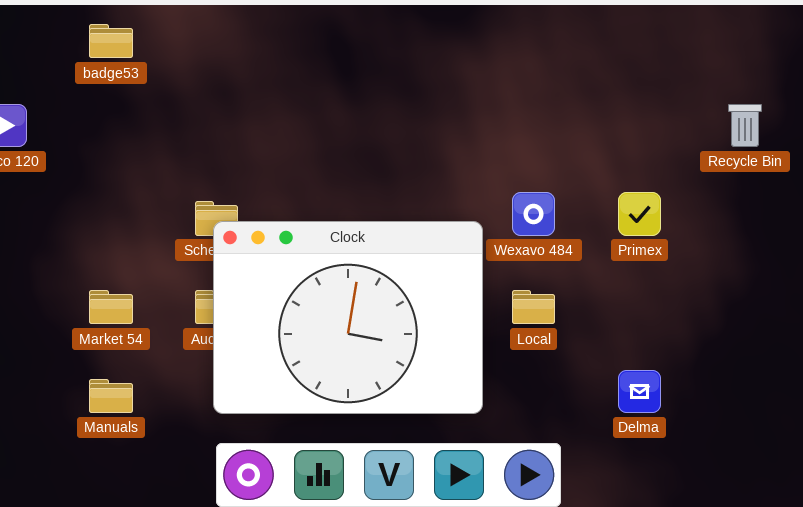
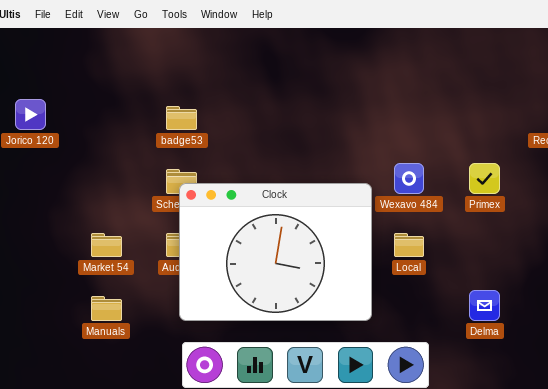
badge53: [89,24,133,58] -> [166,106,197,130], moved

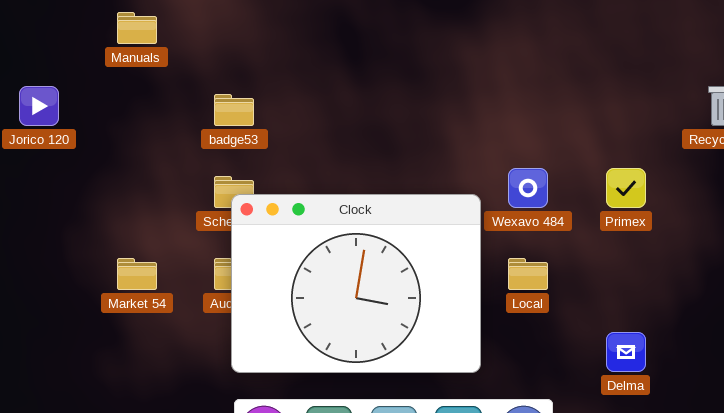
Manuals: [91,296,122,321] -> [117,12,157,44], moved

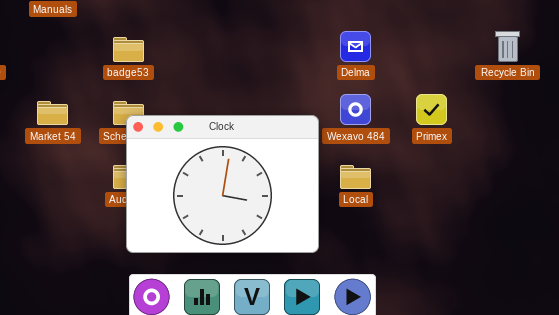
Market 54: [117,258,157,290] -> [37,101,68,125], moved
Delma: [606,332,646,372] -> [340,31,371,62], moved

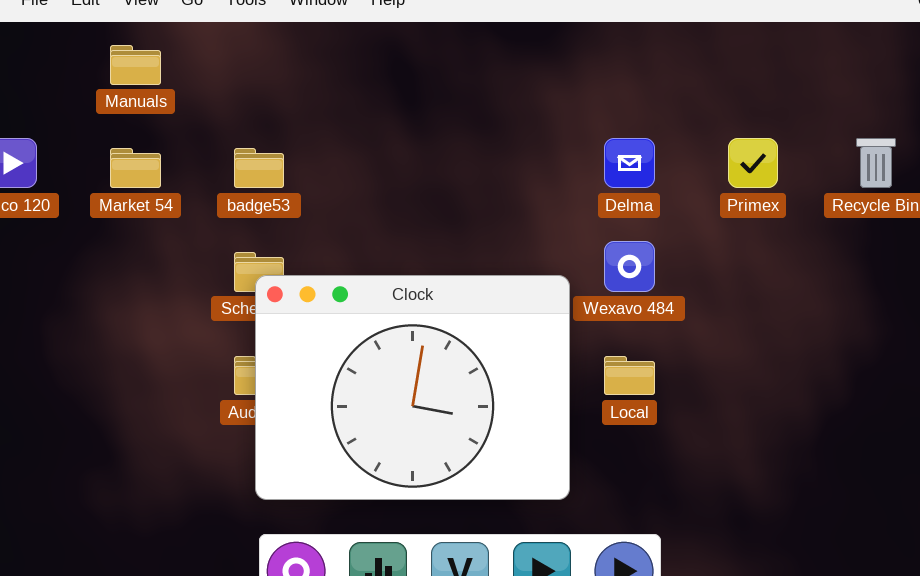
Primex: [416,94,447,125] -> [728,138,778,188], moved
Market 54: [37,101,68,125] -> [110,148,161,188], moved

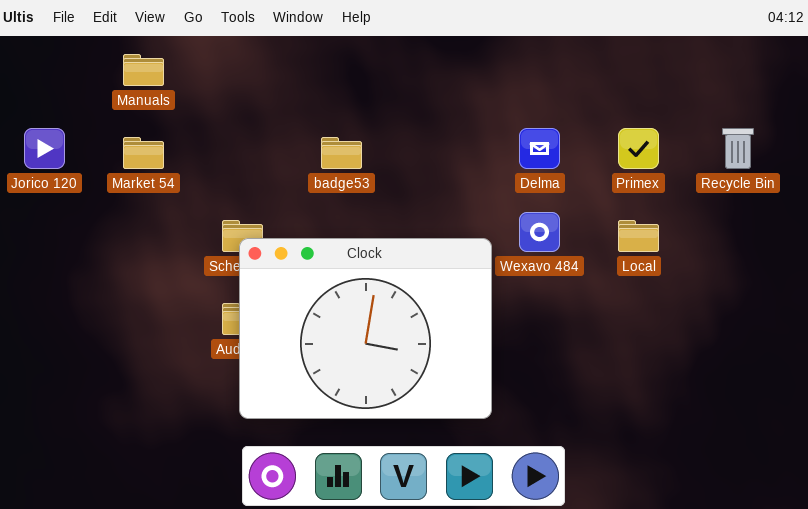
badge53: [234,148,284,188] -> [321,137,362,169], moved
Local: [604,356,655,395] -> [618,220,659,252], moved

